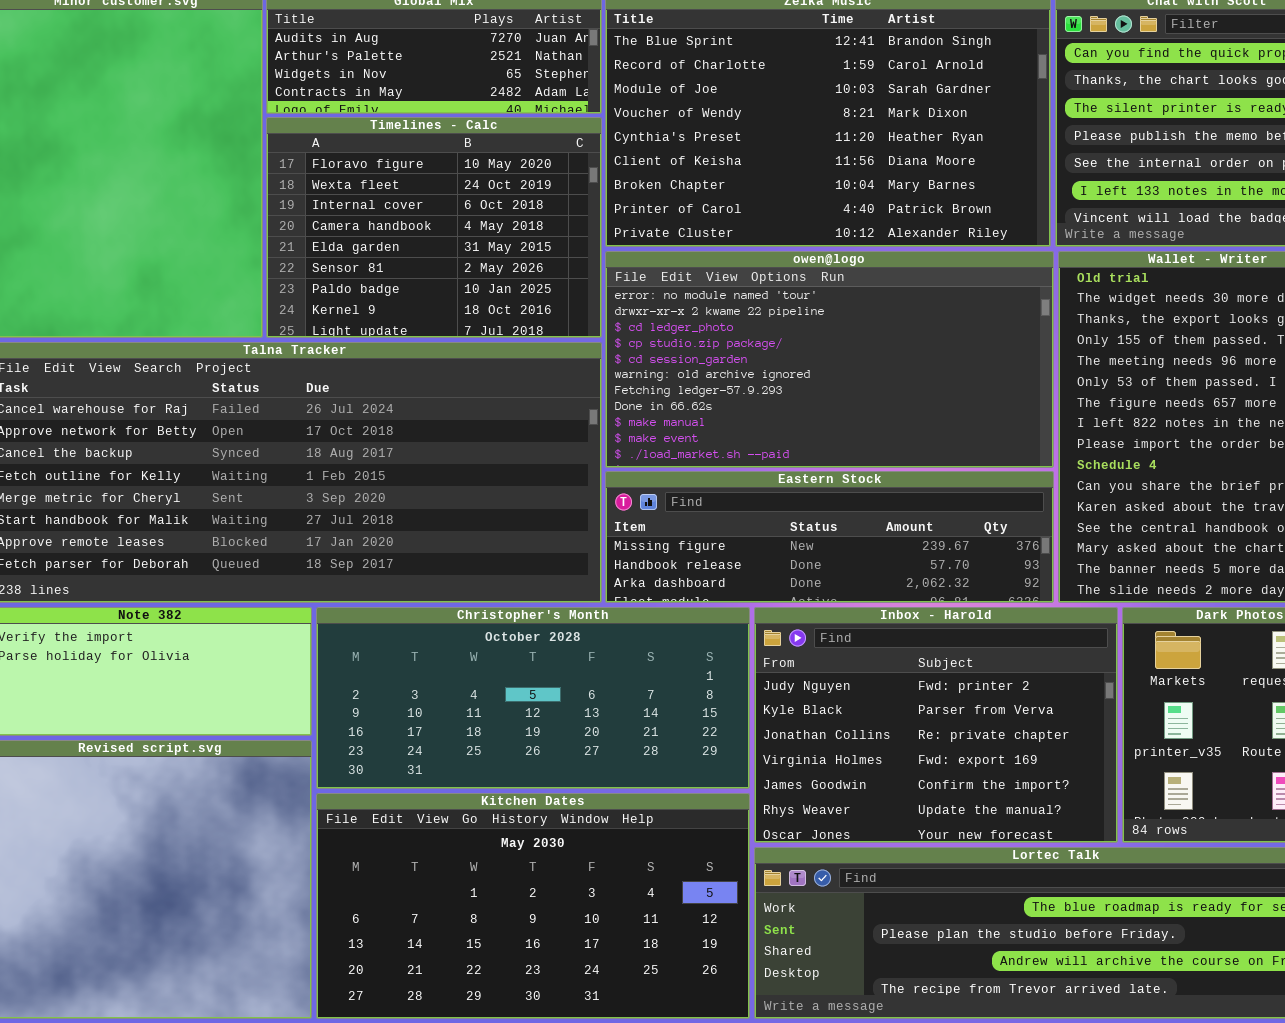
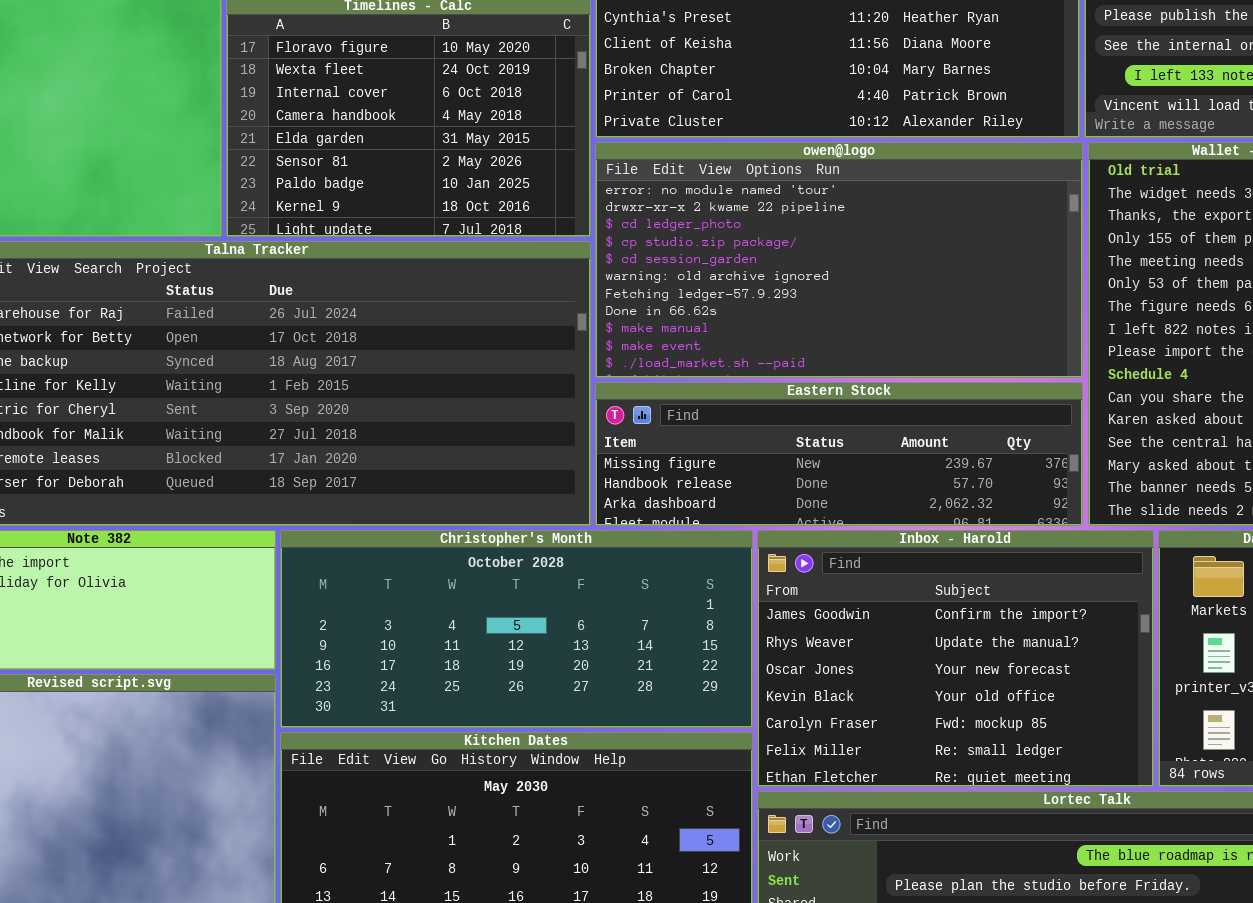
Inbox - Harold: [754,607,1118,843] -> [757,530,1154,787], scrolled down 4 rows

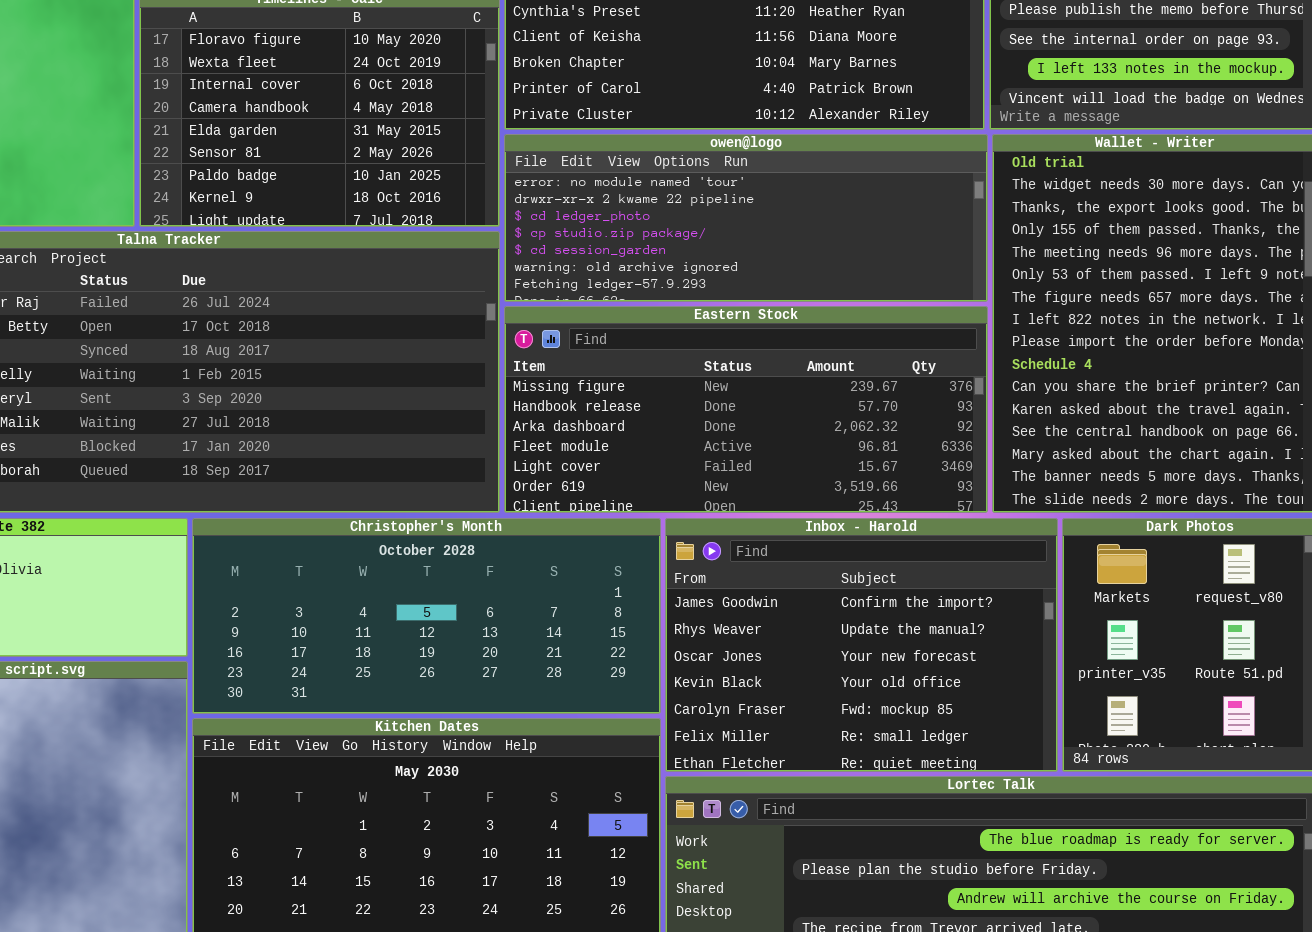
owen@logo: [595,142,1083,378] -> [504,134,988,302], resized
Eastern Stock: [595,382,1083,526] -> [504,306,988,513], resized

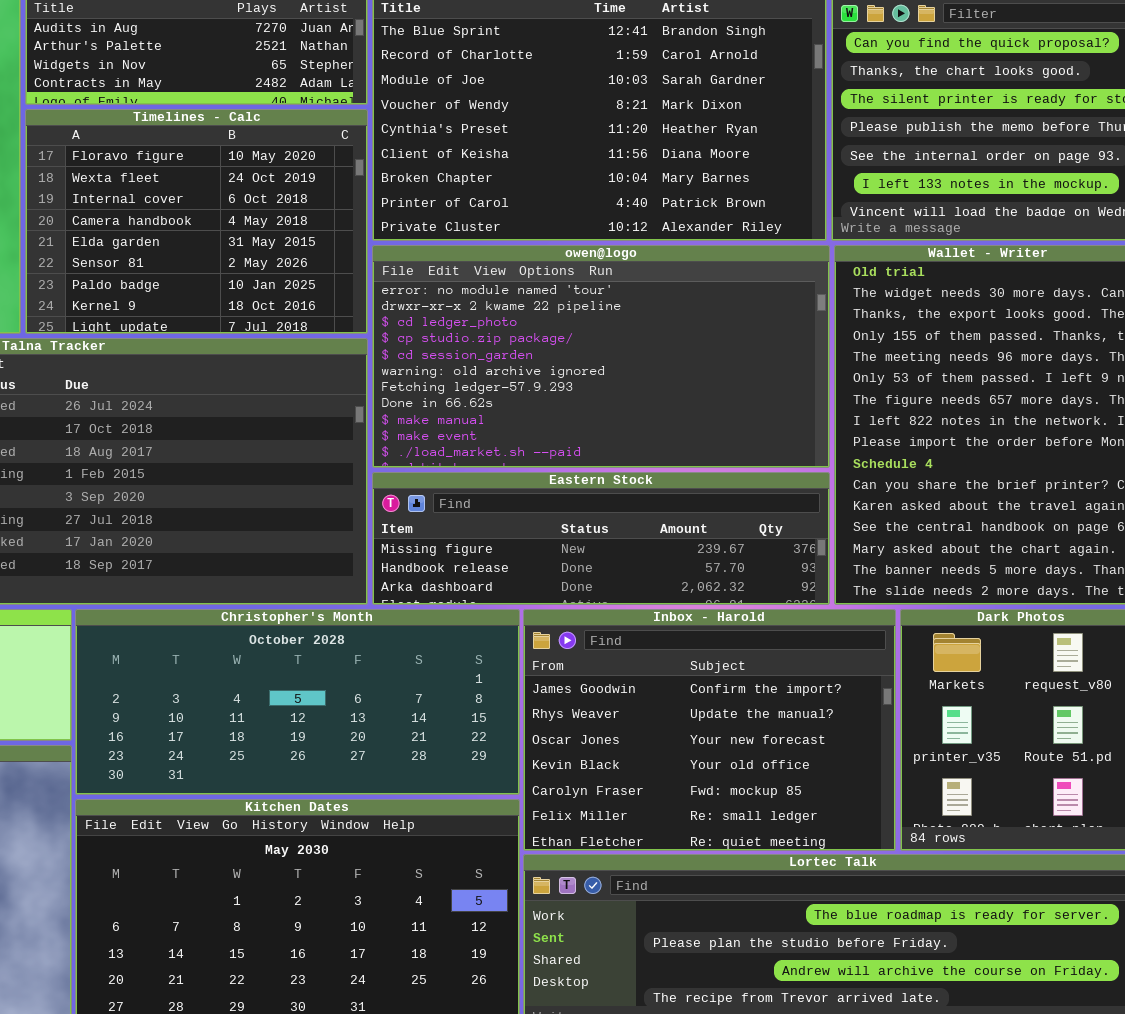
owen@logo: [504,134,988,302] -> [372,245,830,468], resized
Eastern Stock: [504,306,988,513] -> [372,472,830,605], resized

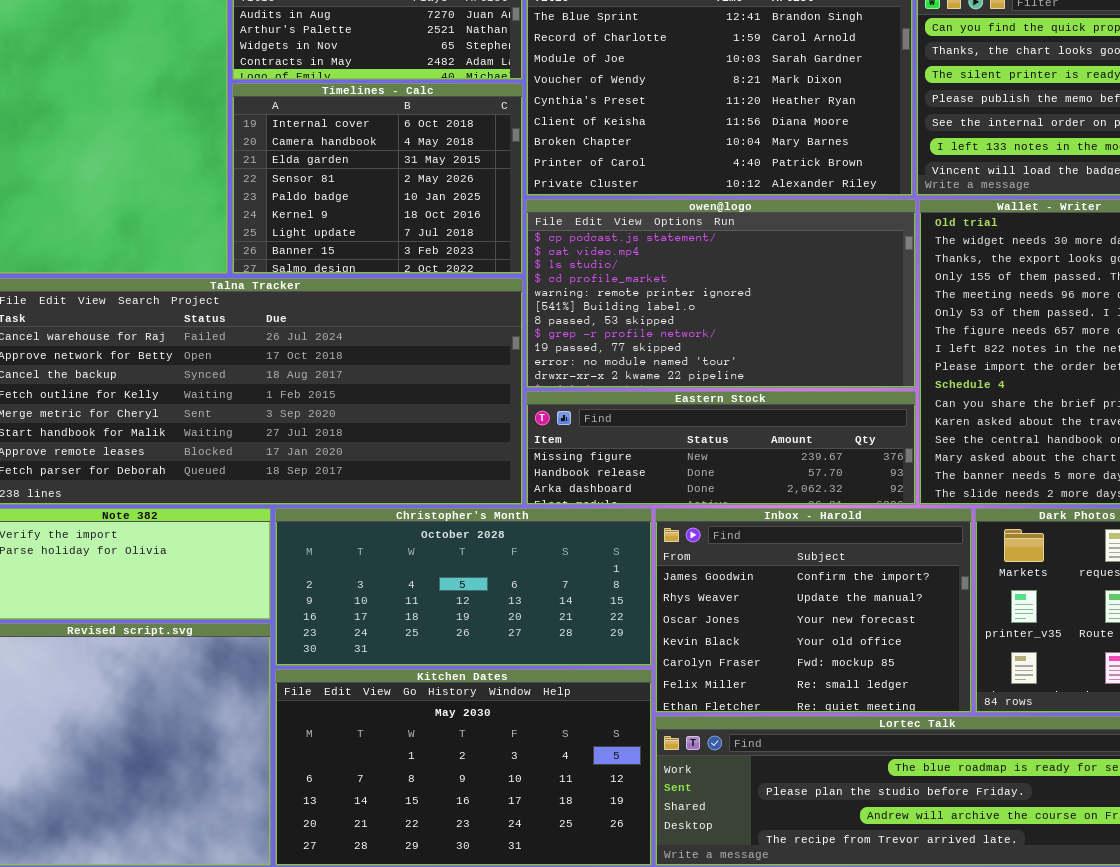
Timelines - Calc: [25,109,368,334] -> [232,83,523,274], scrolled down 2 rows
owen@logo: [372,245,830,468] -> [526,199,916,388], scrolled up 9 rows

